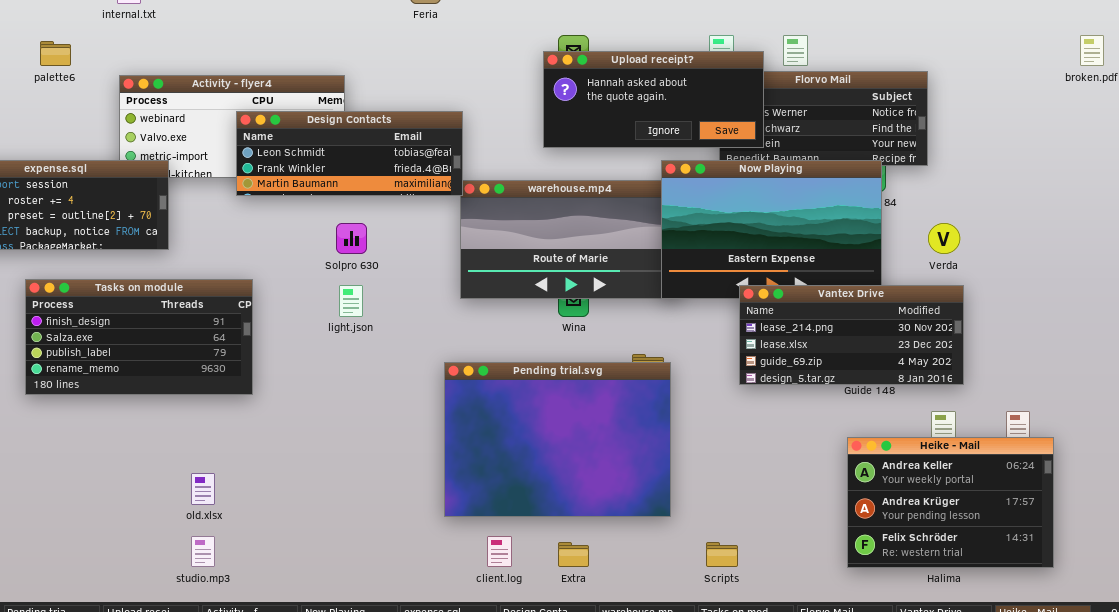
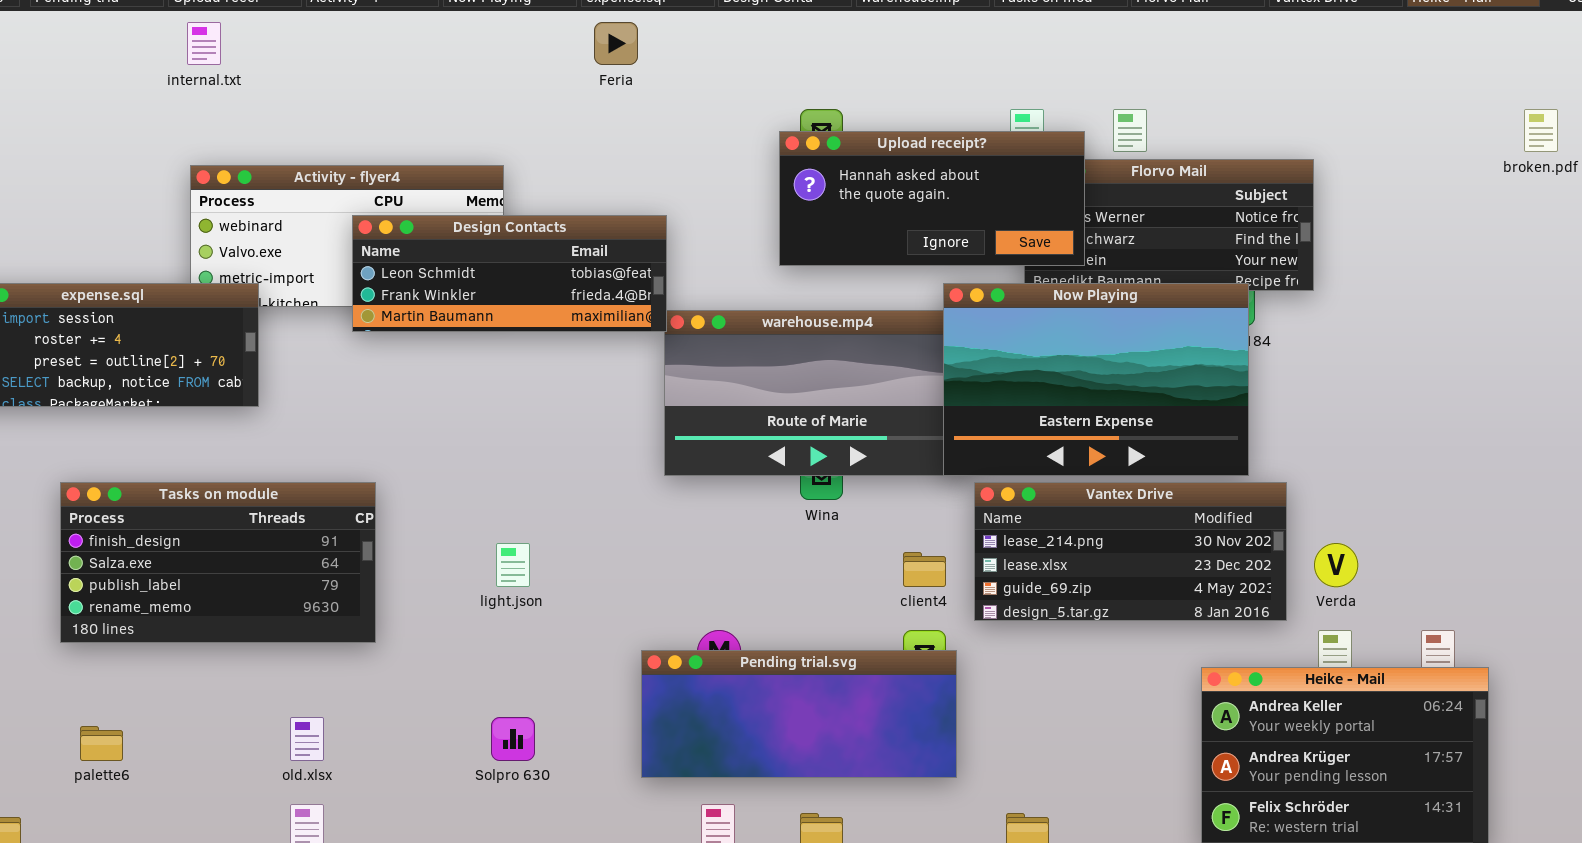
palette6: [40,41,71,66] -> [80,726,123,761], moved
Solpro 630: [336,223,367,254] -> [491,717,535,761], moved
Verda: [928,223,960,254] -> [1314,543,1358,587], moved
Tasks on module: [25,279,253,395] -> [60,482,376,643], moved
light.json: [339,285,363,317] -> [496,543,530,587], moved
Vantex Drive: [739,285,964,385] -> [974,482,1287,621], moved
Pending trial.svg: [444,362,671,517] -> [641,650,957,778], resized

